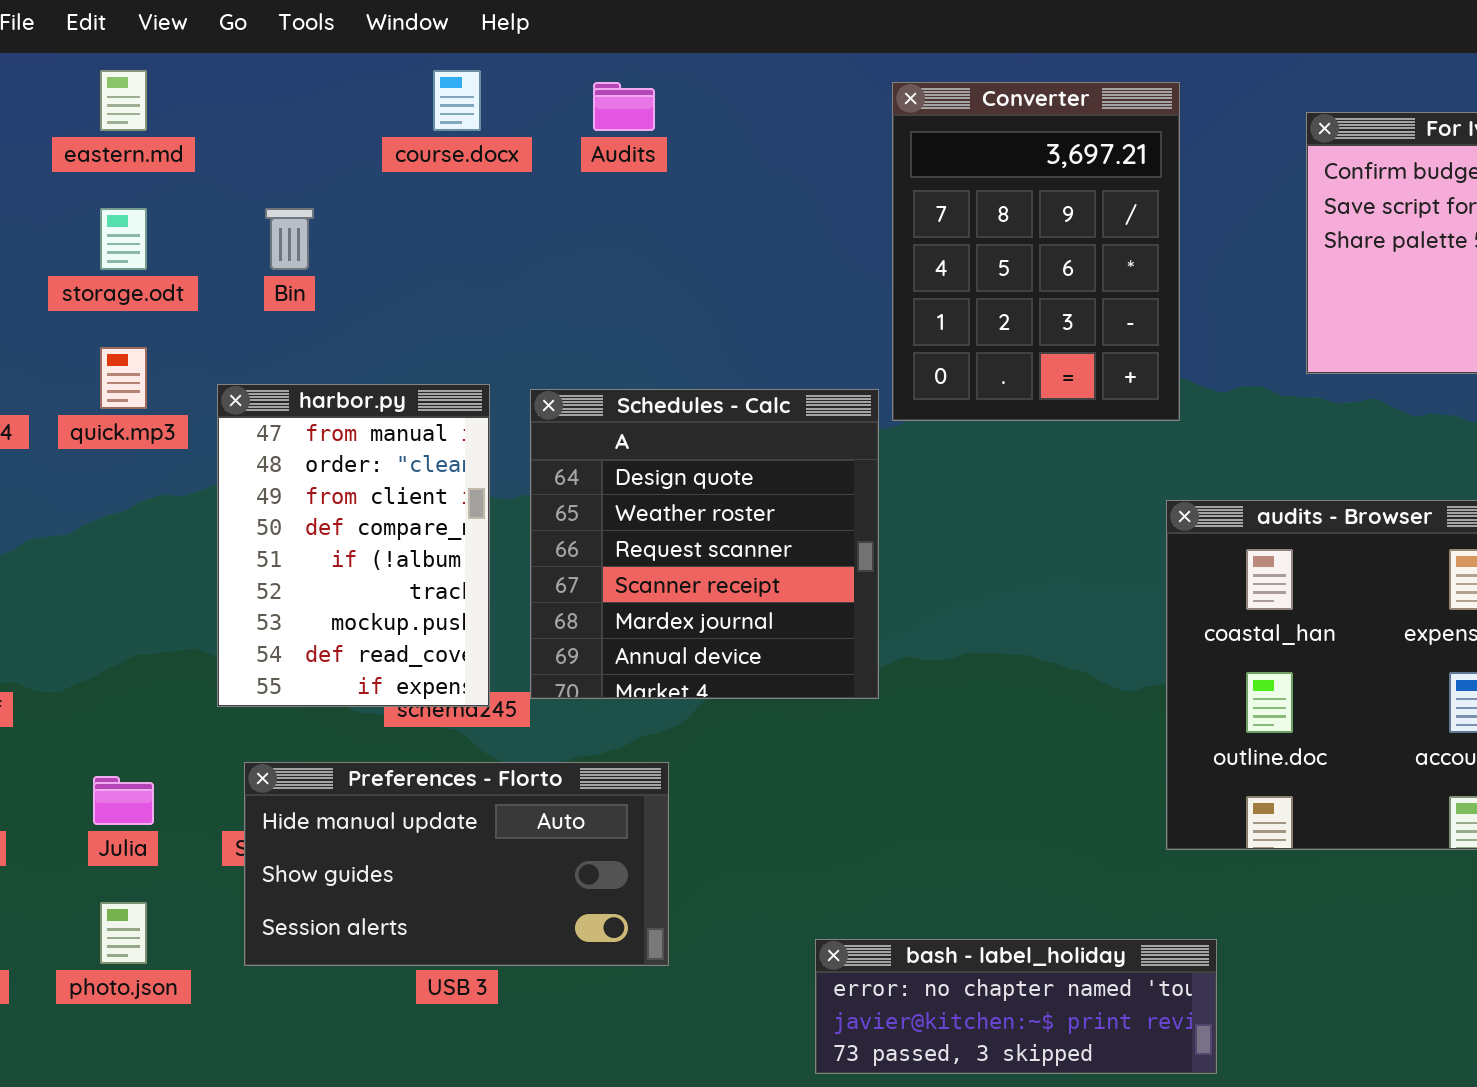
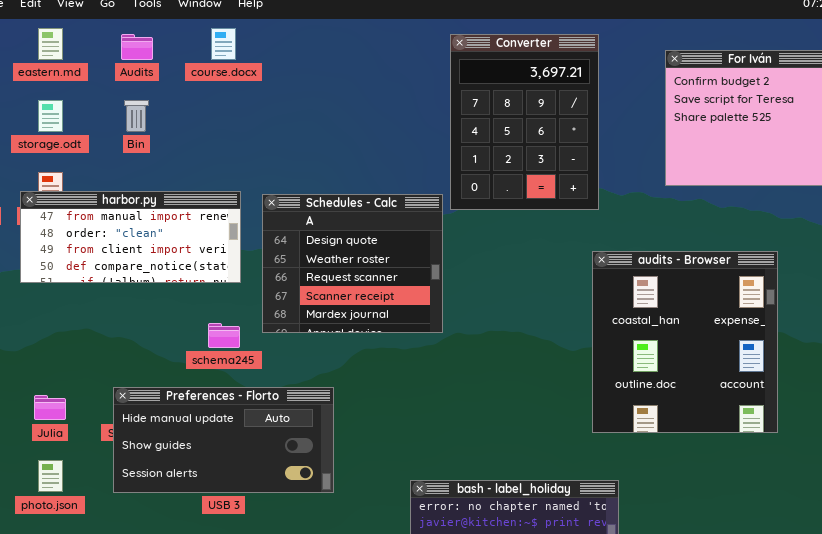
Audits: [593,82,655,131] -> [121,34,153,60], moved
harbor.py: [217,384,490,707] -> [20,191,241,283], resized
Schedules - Calc: [530,389,879,699] -> [262,194,443,333], resized

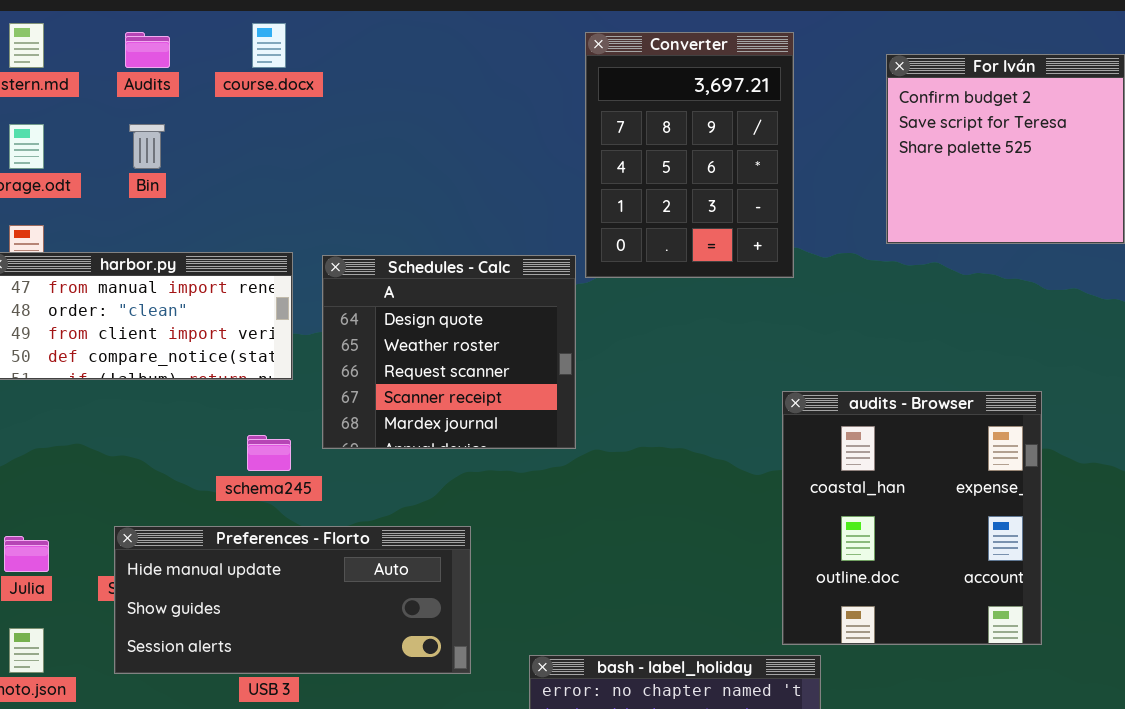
audits - Browser: [592,251,778,433] -> [782,391,1042,645], moved
Preferences - Florto: [113,387,334,493] -> [114,526,471,674], resized

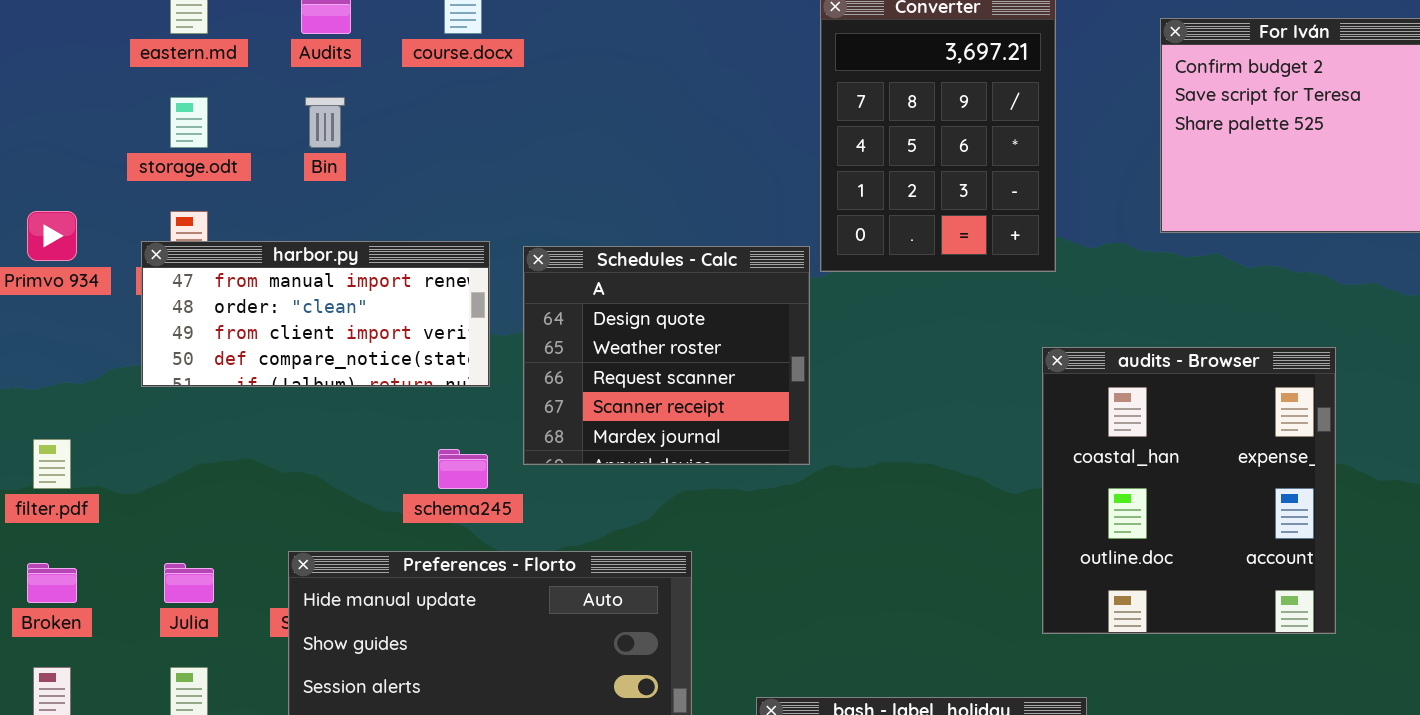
audits - Browser: [782,391,1042,645] -> [1042,347,1336,634], moved

